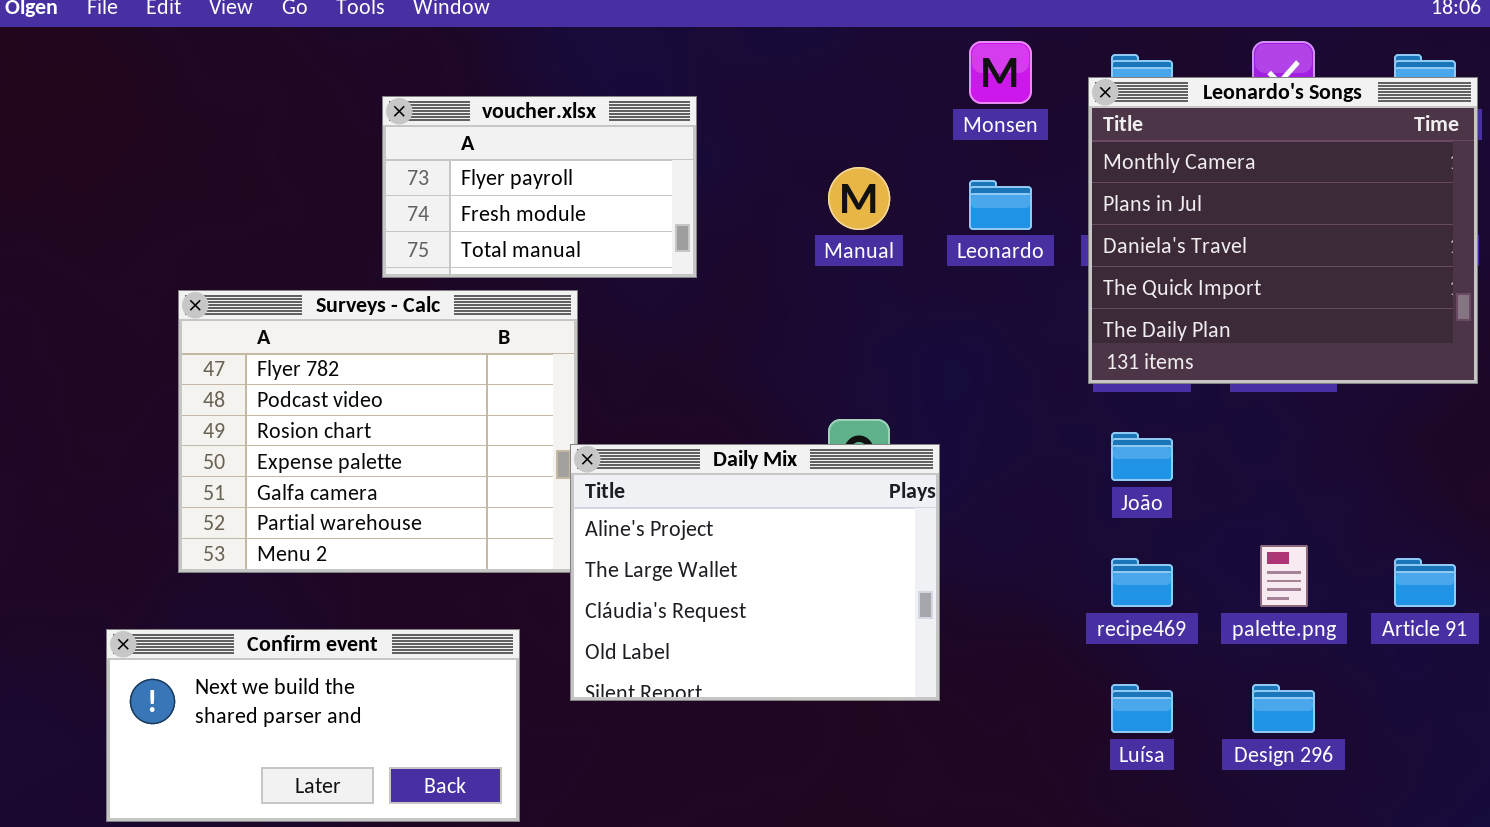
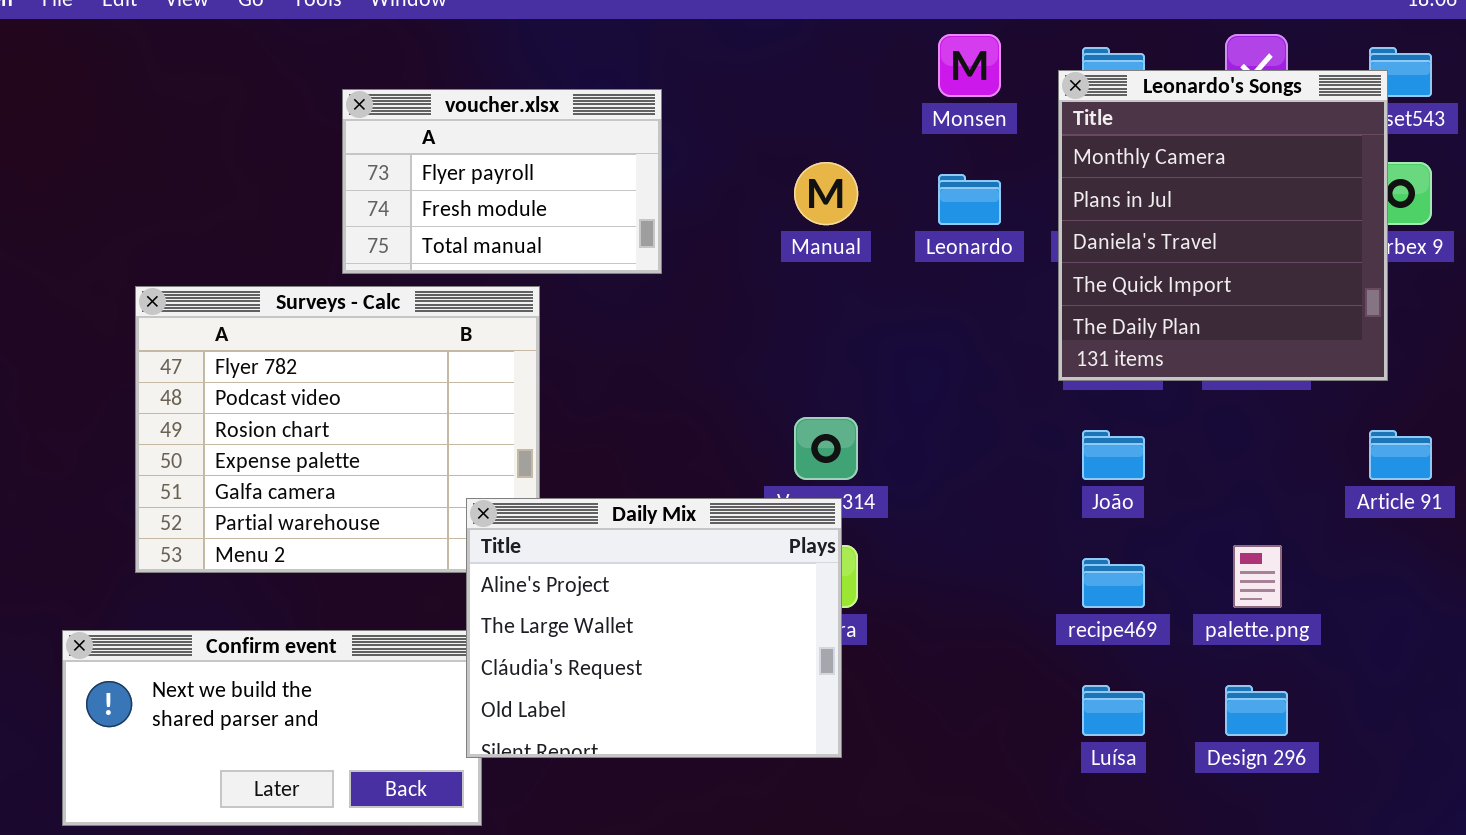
Leonardo's Songs: [1088,77,1478,384] -> [1058,70,1388,381], resized
Daily Mix: [570,444,940,701] -> [466,498,842,758], moved
Article 91: [1394,558,1456,607] -> [1369,430,1432,480], moved

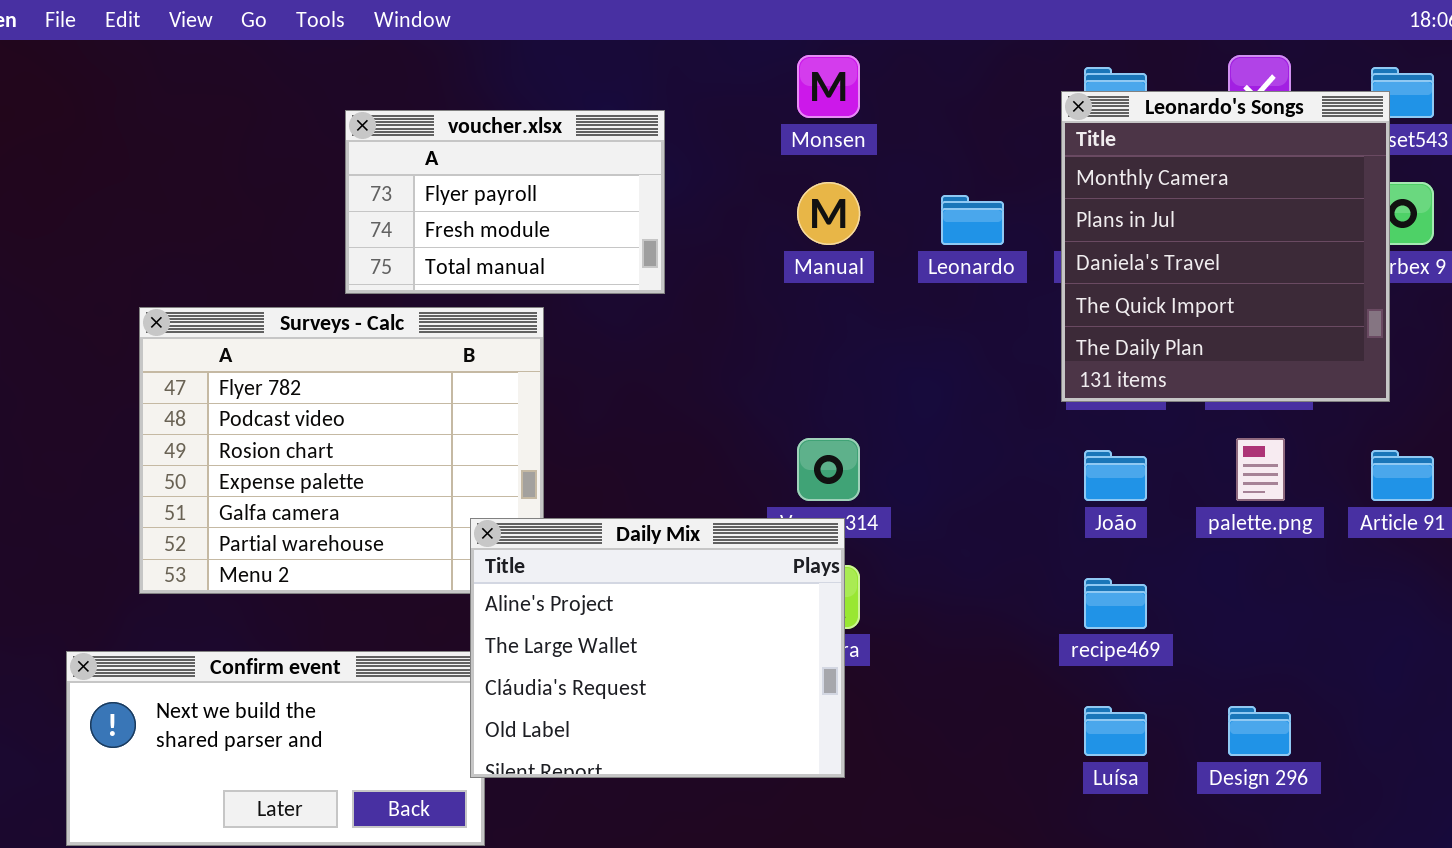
Monsen: [938,34,1001,97] -> [797,55,860,118], moved
palette.png: [1233,545,1282,608] -> [1236,438,1285,501], moved

